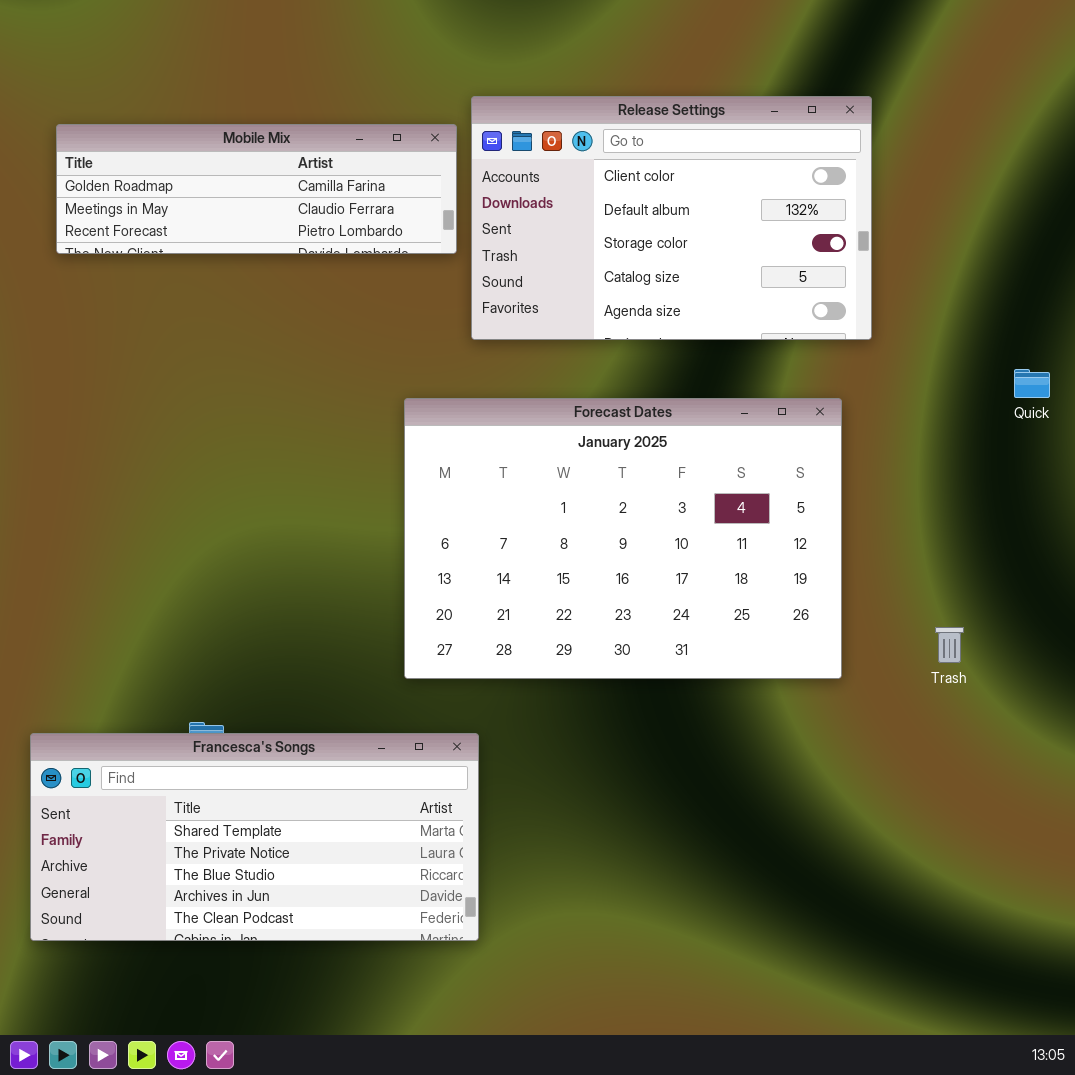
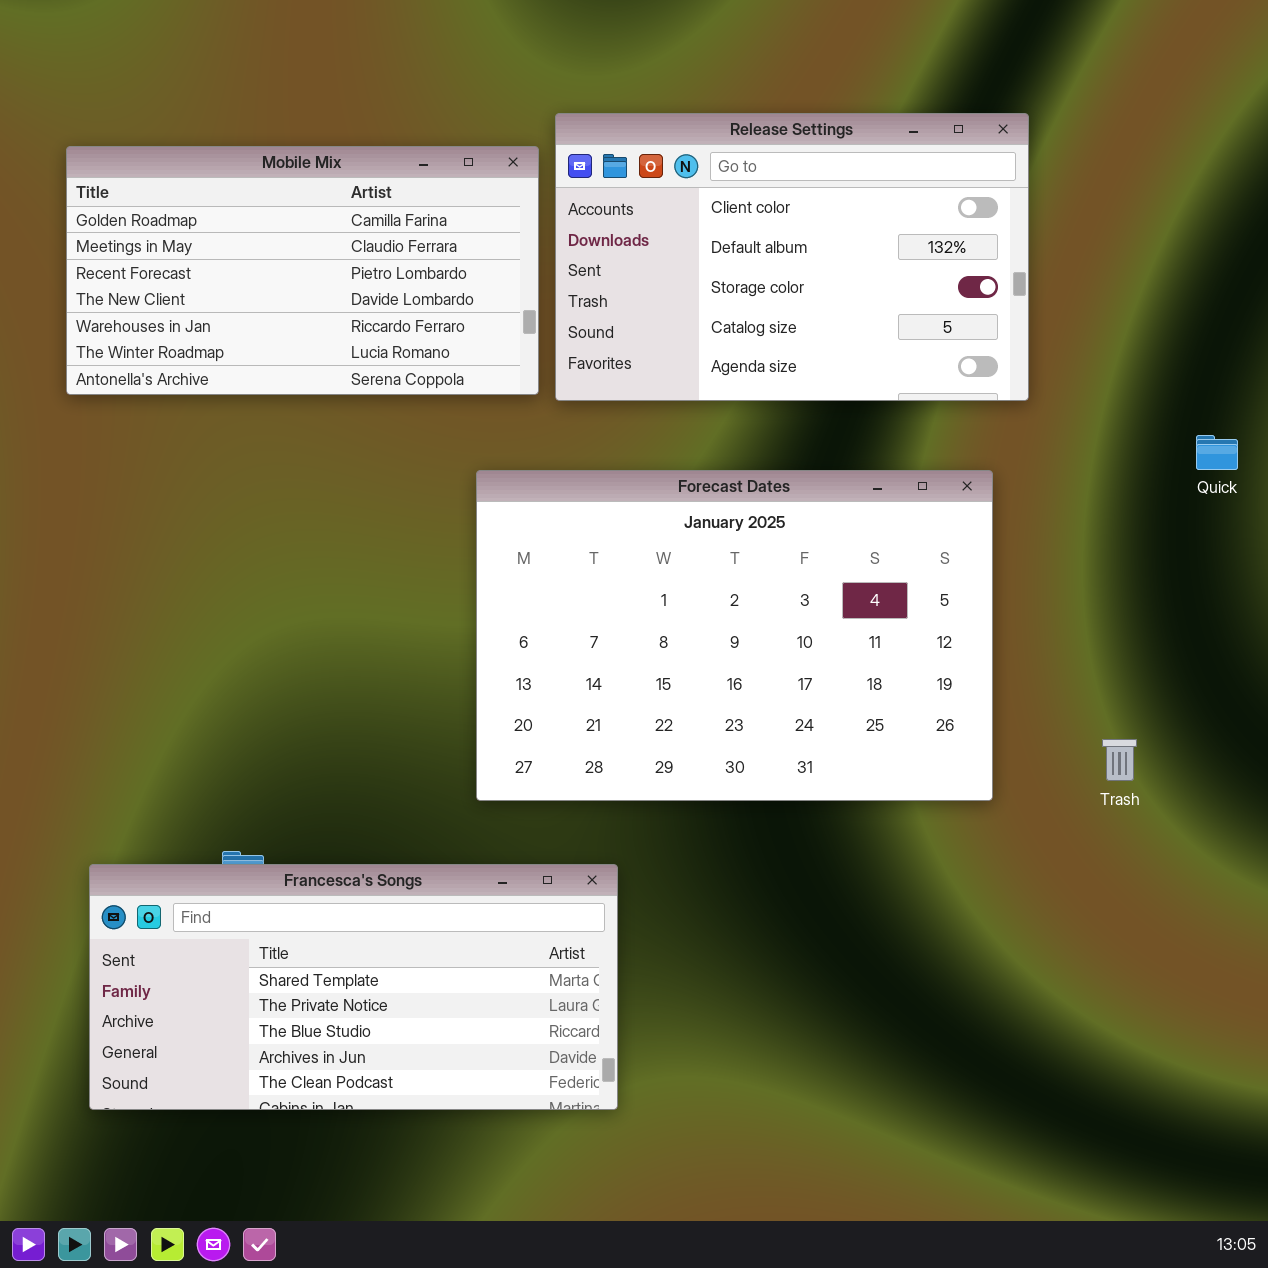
Mobile Mix: [56,124,457,254] -> [66,146,539,395], resized
Francesca's Songs: [30,733,479,941] -> [89,864,618,1110], moved

